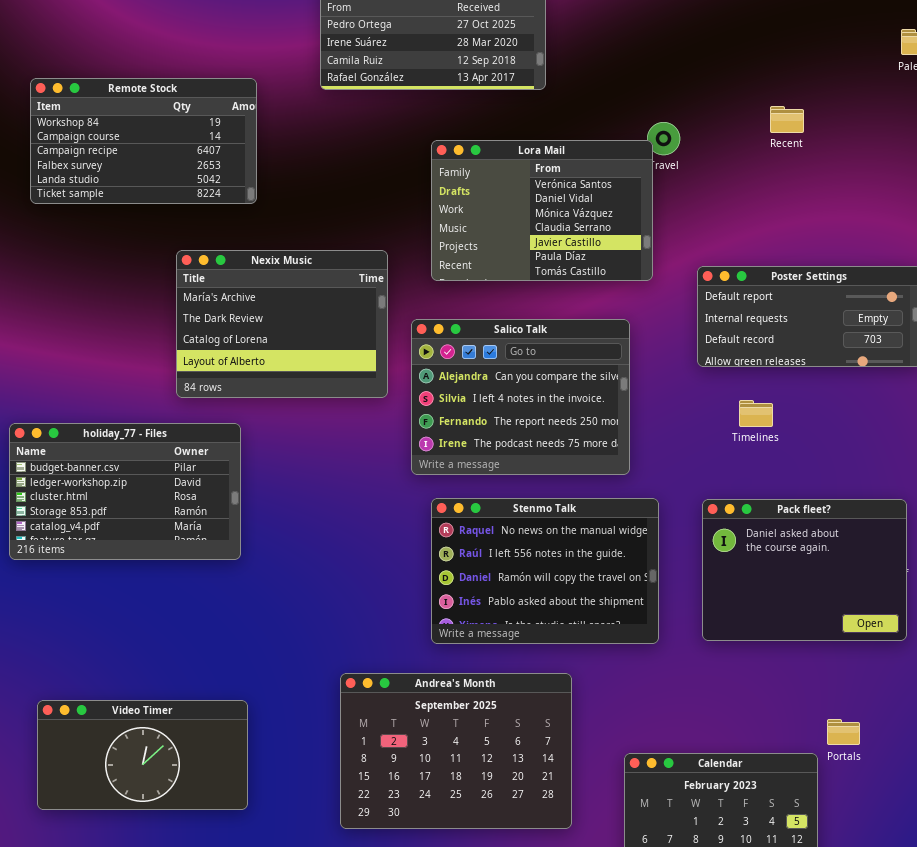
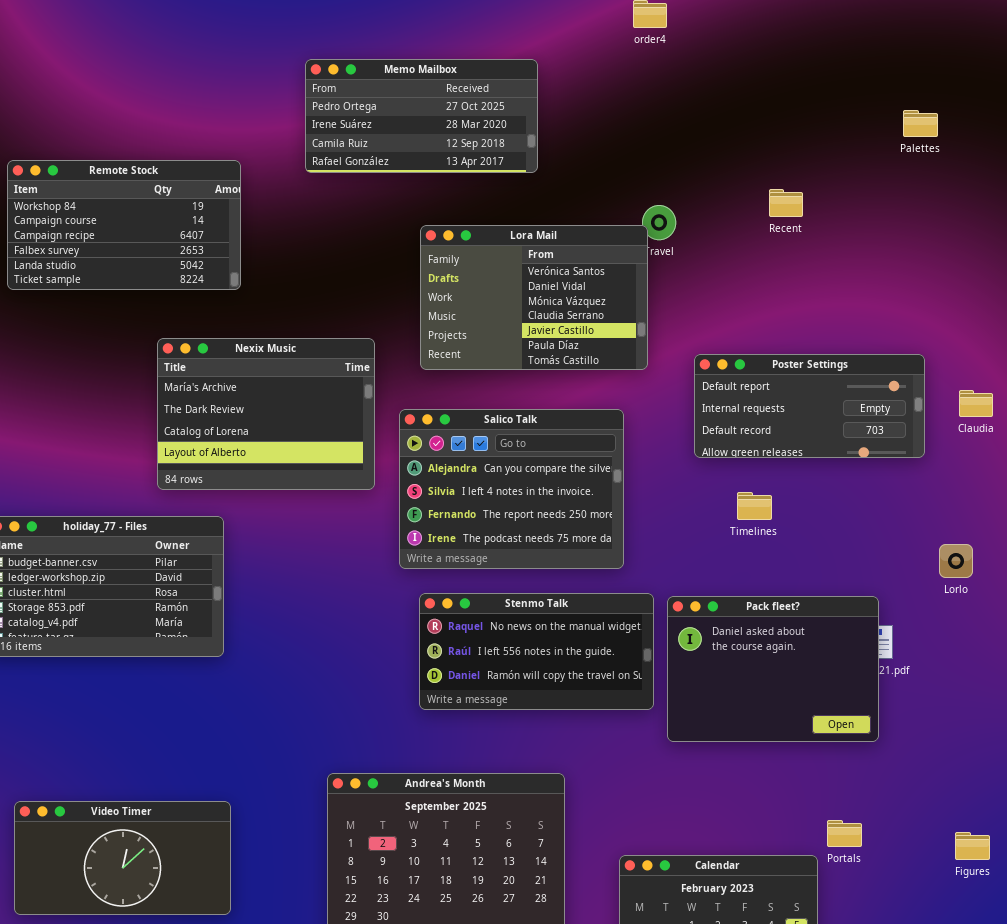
Stenmo Talk: [431,498,659,644] -> [419,593,654,710], resized
Pack fleet?: [702,499,907,641] -> [667,596,879,742], moved

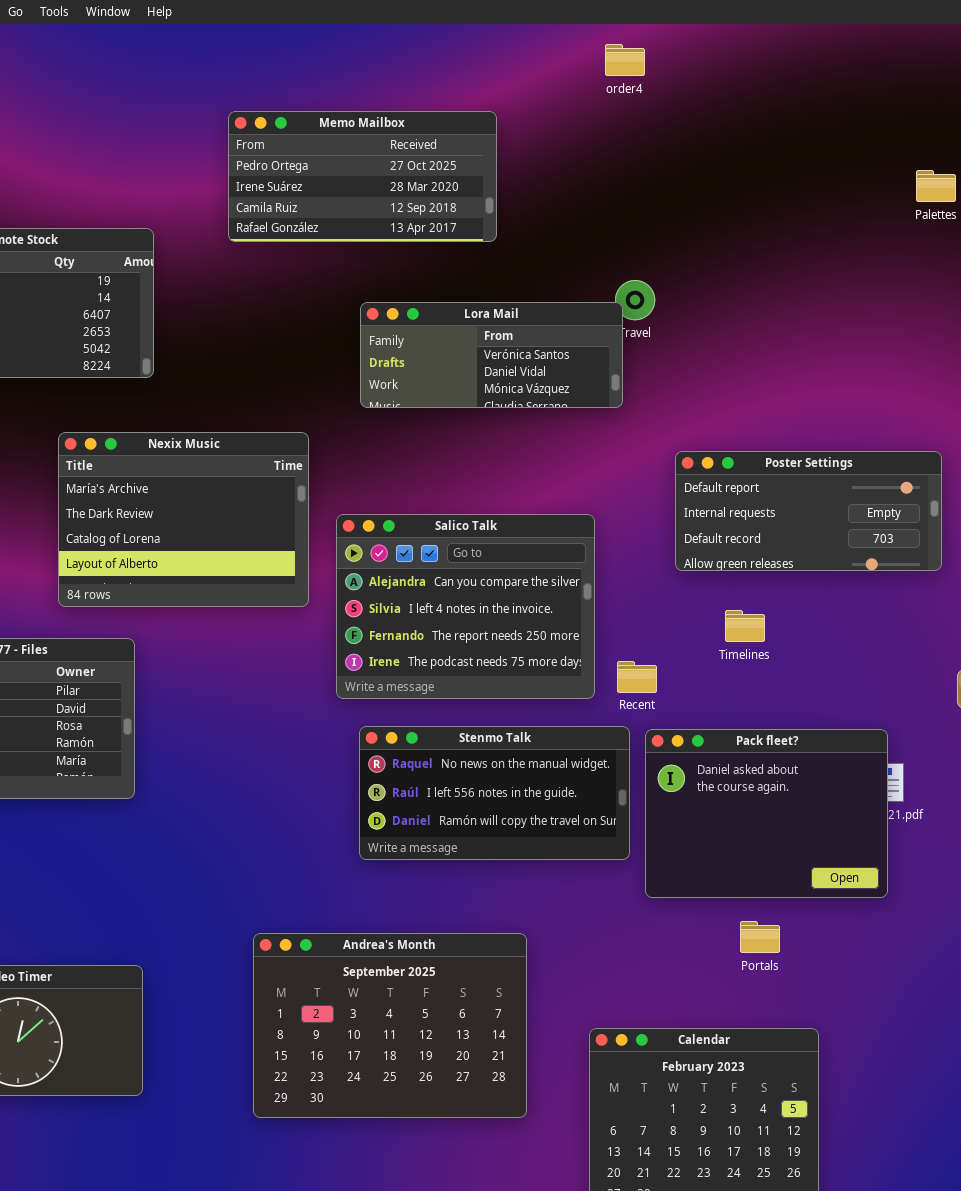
Recent: [769,189,803,217] -> [617,661,657,693], moved
Lora Mail: [420,225,648,370] -> [360,302,623,408], resized
Portals: [827,820,862,847] -> [740,921,780,953], moved

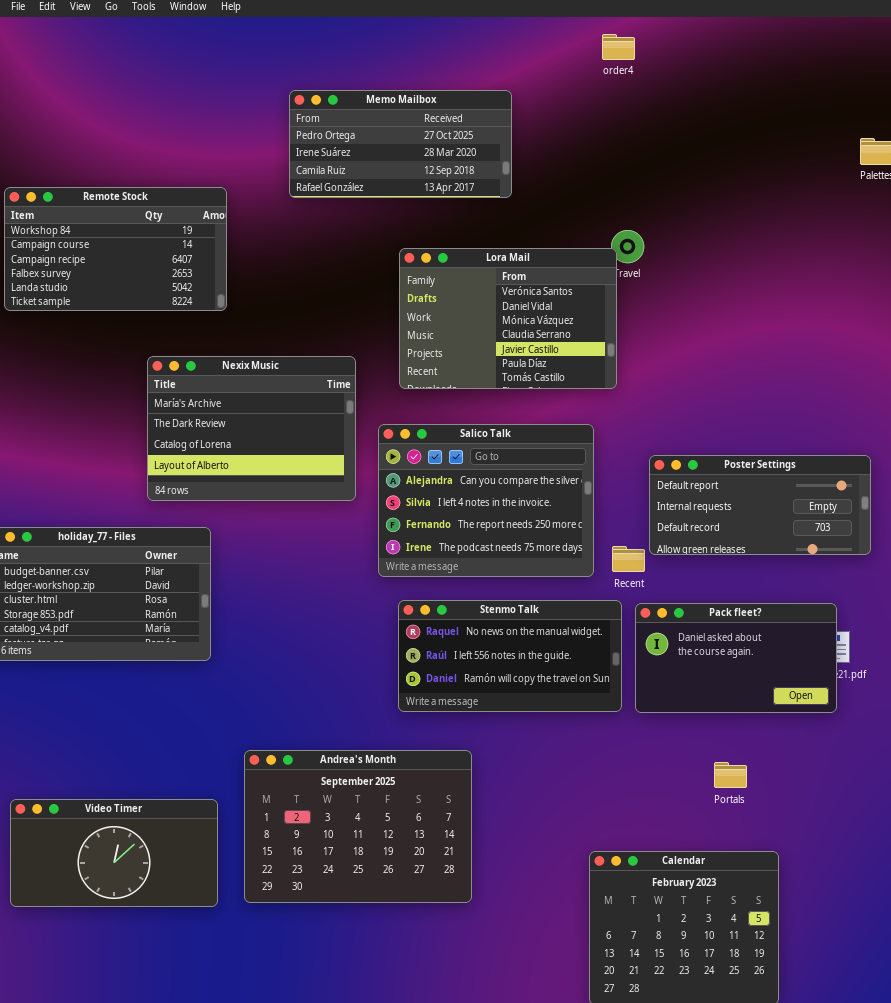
Lora Mail: [360,302,623,408] -> [399,248,617,389], resized
Poster Settings: [675,451,942,571] -> [649,455,871,555], moved
Pack fleet?: [645,729,888,898] -> [635,603,837,713], resized
Andrea's Month: [253,933,527,1118] -> [244,750,472,903], moved

